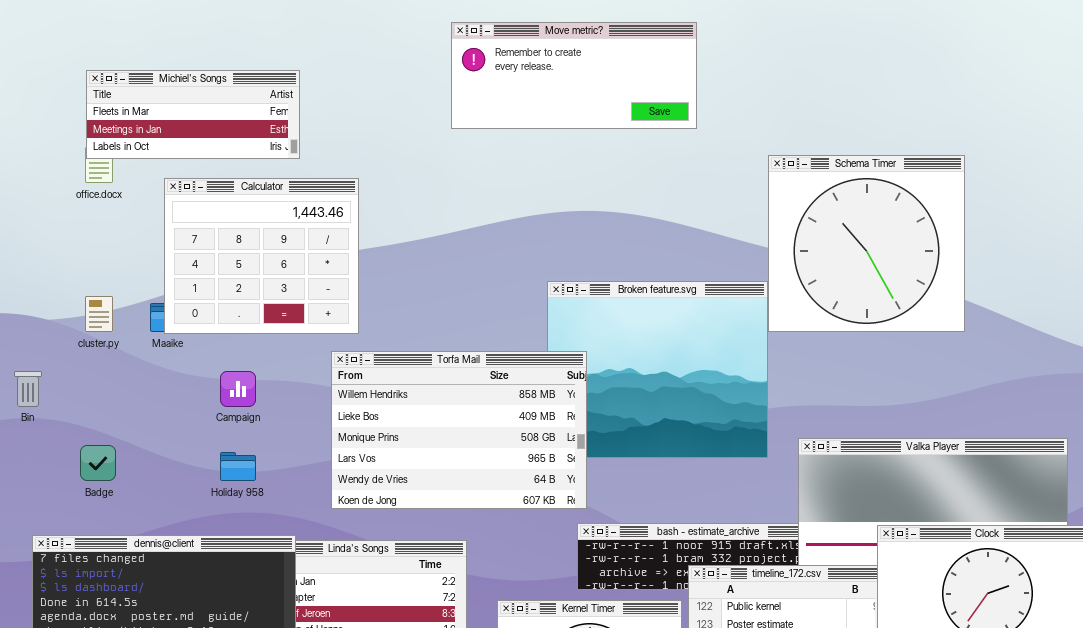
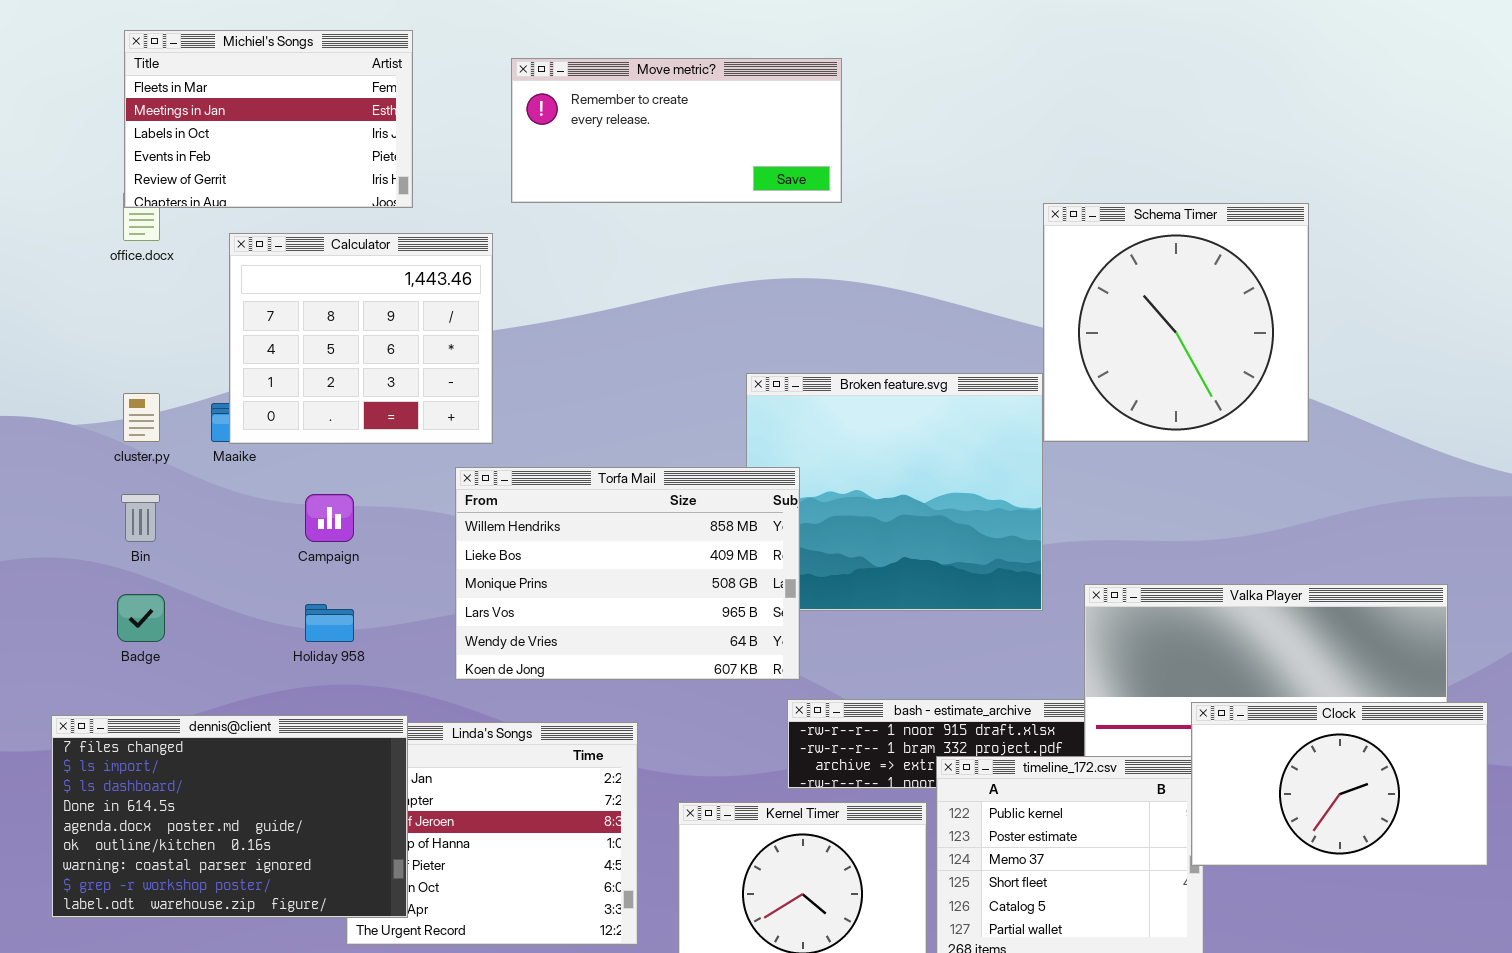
Move metric?: [451,22,697,129] -> [511,58,842,203], moved
Michiel's Songs: [86,70,300,159] -> [124,30,413,208], resized
Bin: [14,371,42,407] -> [121,494,160,542], moved

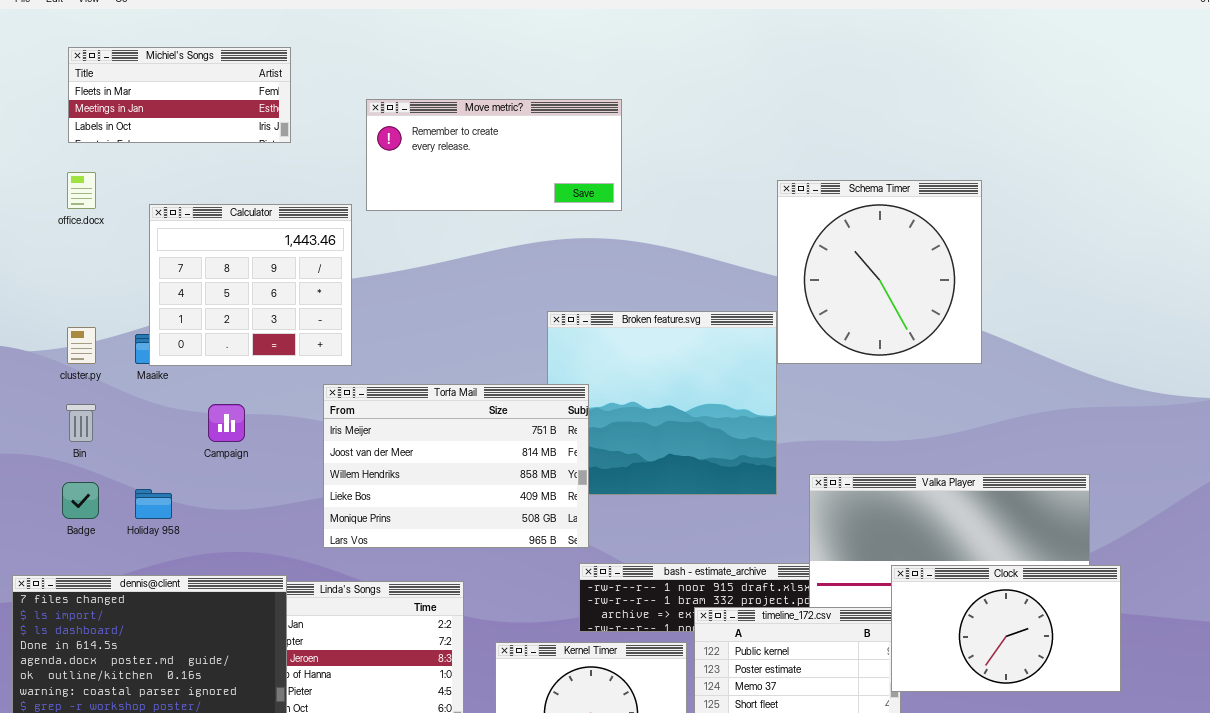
Michiel's Songs: [124,30,413,208] -> [68,47,291,143], resized
Move metric?: [511,58,842,203] -> [366,99,622,211], moved
Torfa Mail: [455,467,800,680] -> [323,384,589,548], scrolled up 2 rows
Holiday 958: [305,604,354,642] -> [135,489,172,519], moved

